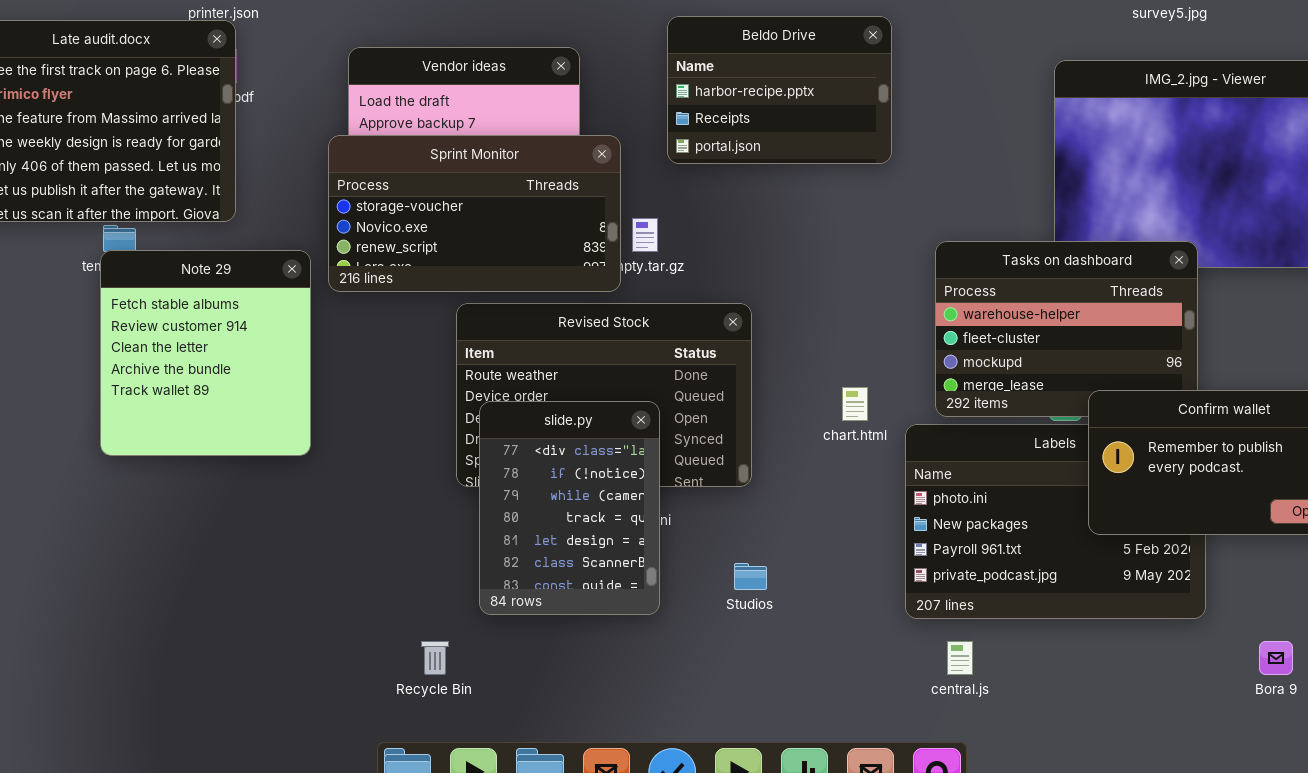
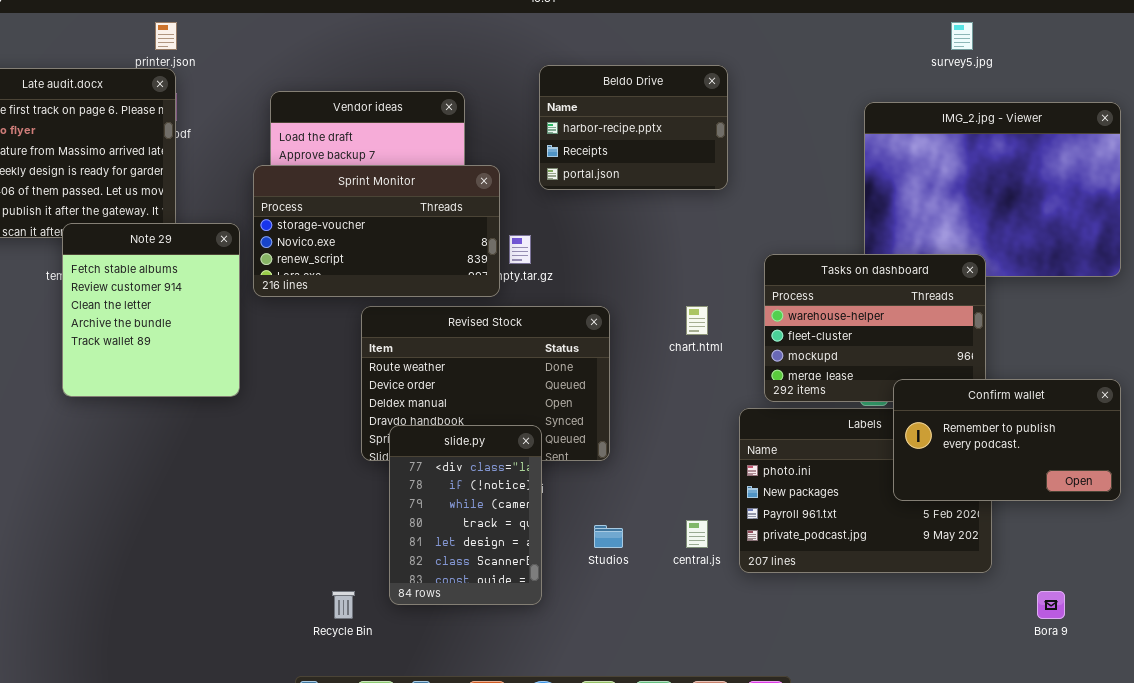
Note 29: [100,250,311,456] -> [62,223,240,397], moved
chart.html: [842,387,868,421] -> [686,306,708,335], moved
slide.py: [479,401,660,615] -> [389,425,542,605], moved
central.js: [947,641,973,675] -> [686,520,708,548], moved

